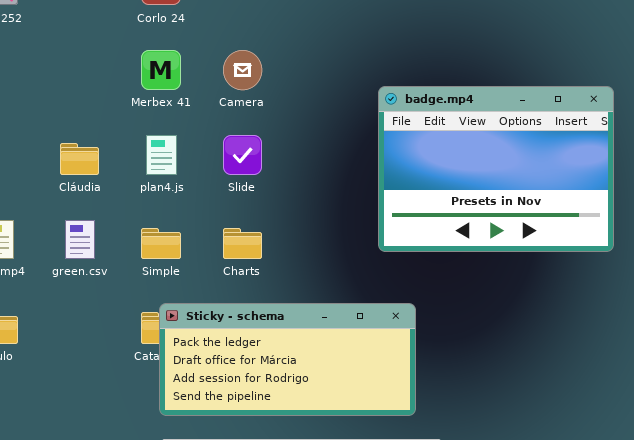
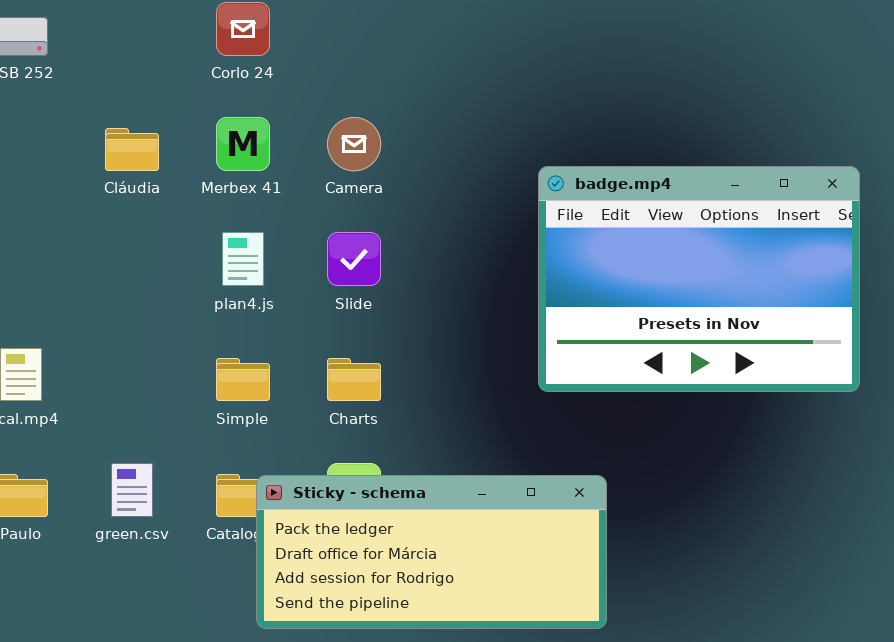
Cláudia: [60,143,99,175] -> [105,128,159,171], moved
green.csv: [65,220,95,259] -> [111,463,153,517], moved
Sticky - schema: [159,303,416,416] -> [256,475,607,629], moved

